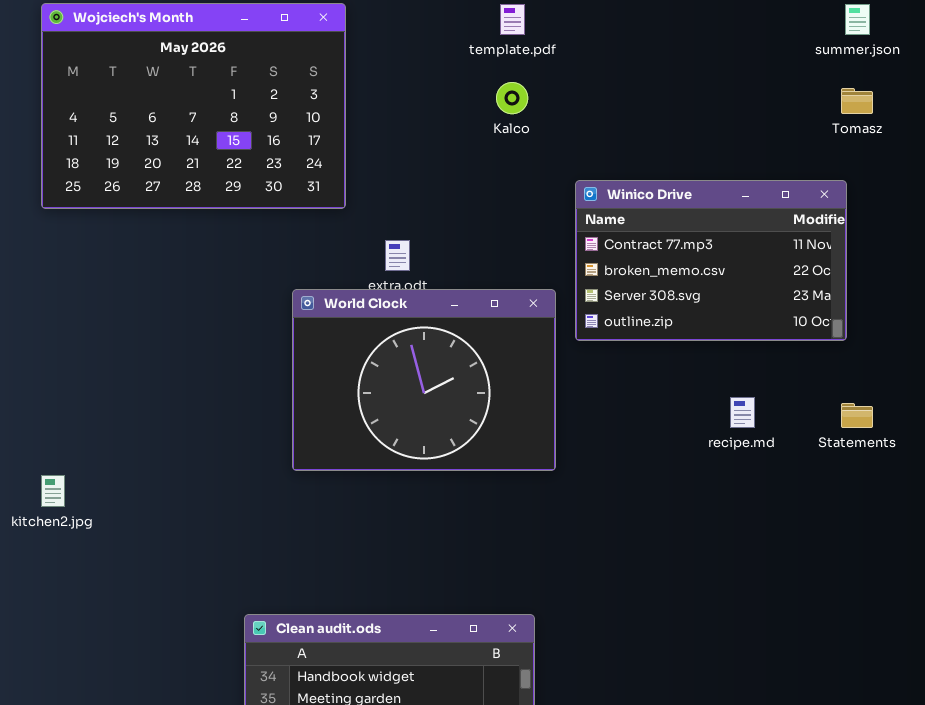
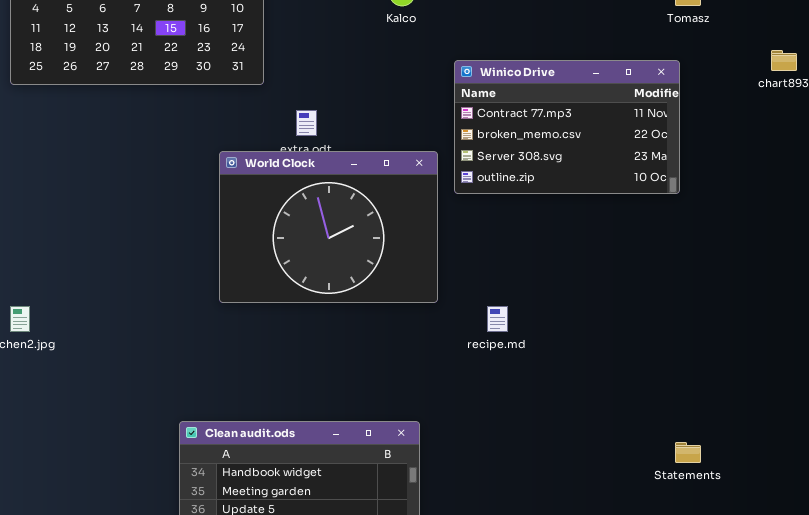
recipe.md: [730,397,755,428] -> [487,306,508,332], moved
Statements: [841,403,873,428] -> [675,442,701,463], moved

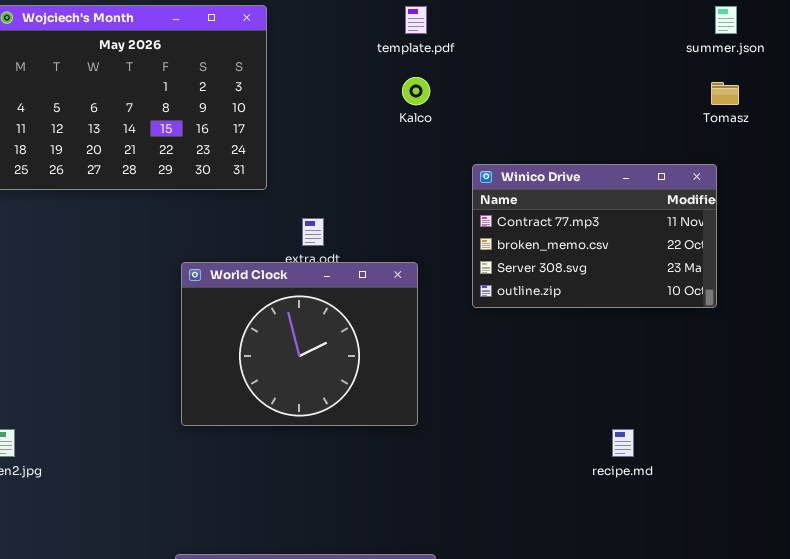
World Clock: [219,151,438,303] -> [181,262,418,426], moved
recipe.md: [487,306,508,332] -> [612,429,634,457], moved

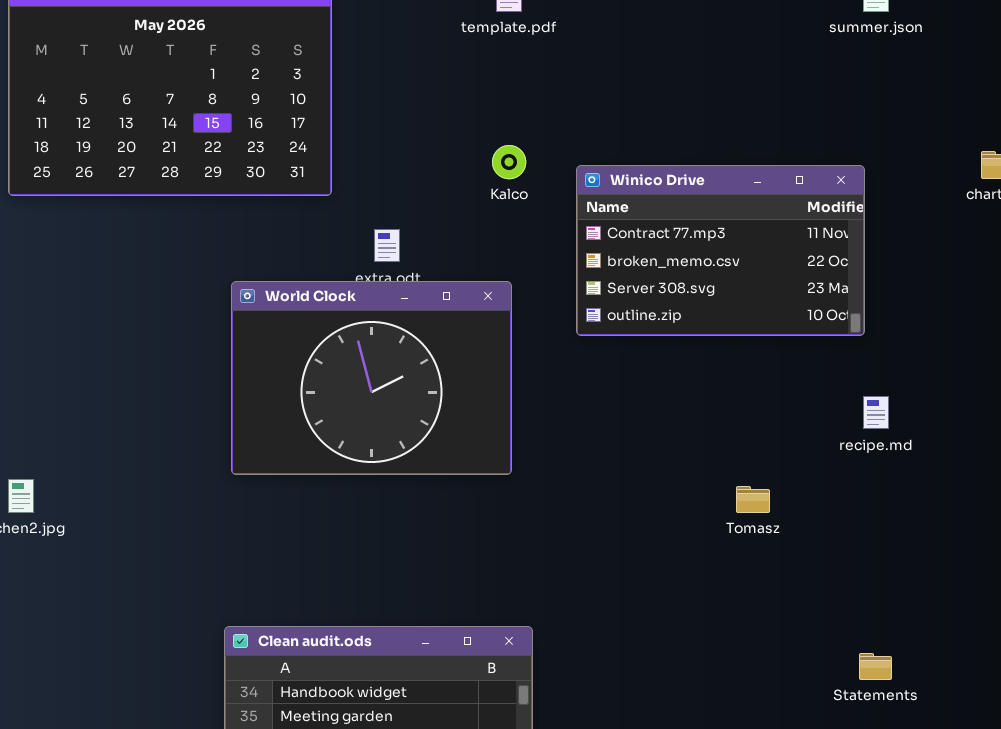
Kalco: [402,77,430,105] -> [492,145,526,179], moved
Tomasz: [711,82,739,105] -> [736,486,770,513], moved
recipe.md: [612,429,634,457] -> [863,396,889,429], moved

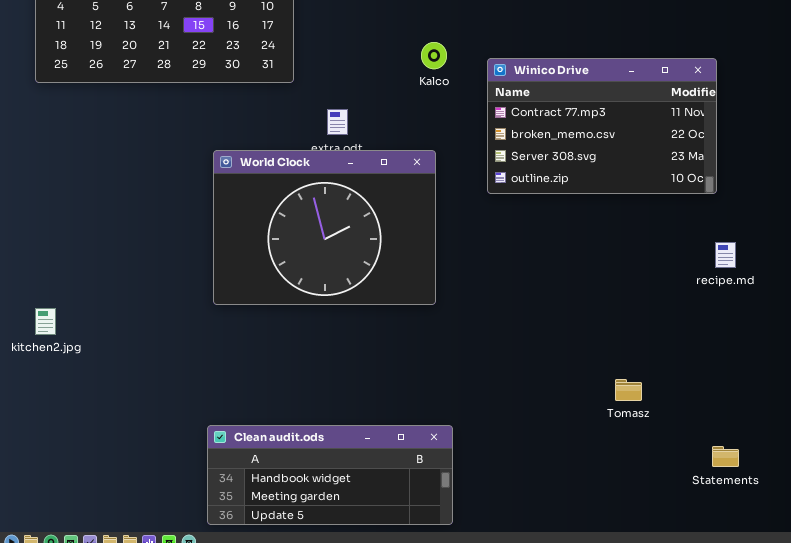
Tomasz: [736,486,770,513] -> [615,379,642,401], moved

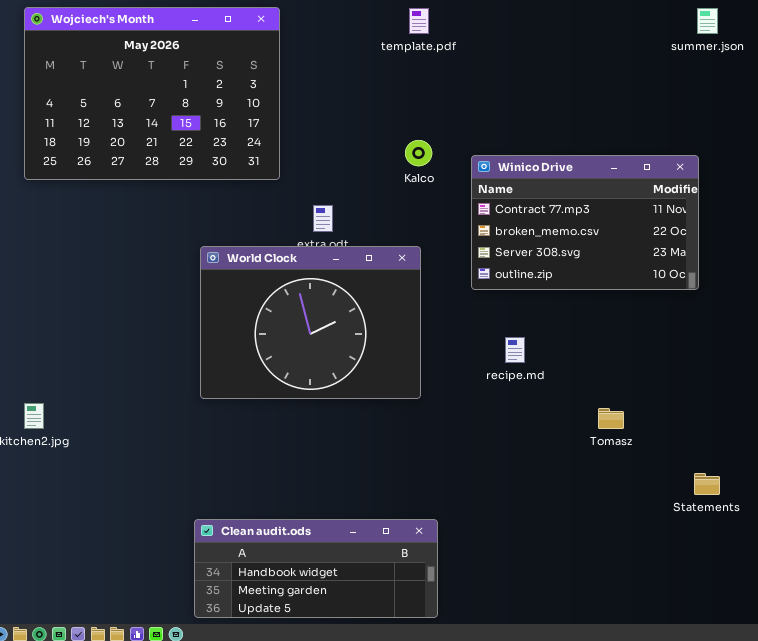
recipe.md: [715,242,736,268] -> [505,337,525,363], moved
Tomasz: [615,379,642,401] -> [598,408,624,429], moved
Statements: [712,446,739,467] -> [694,473,720,495], moved

